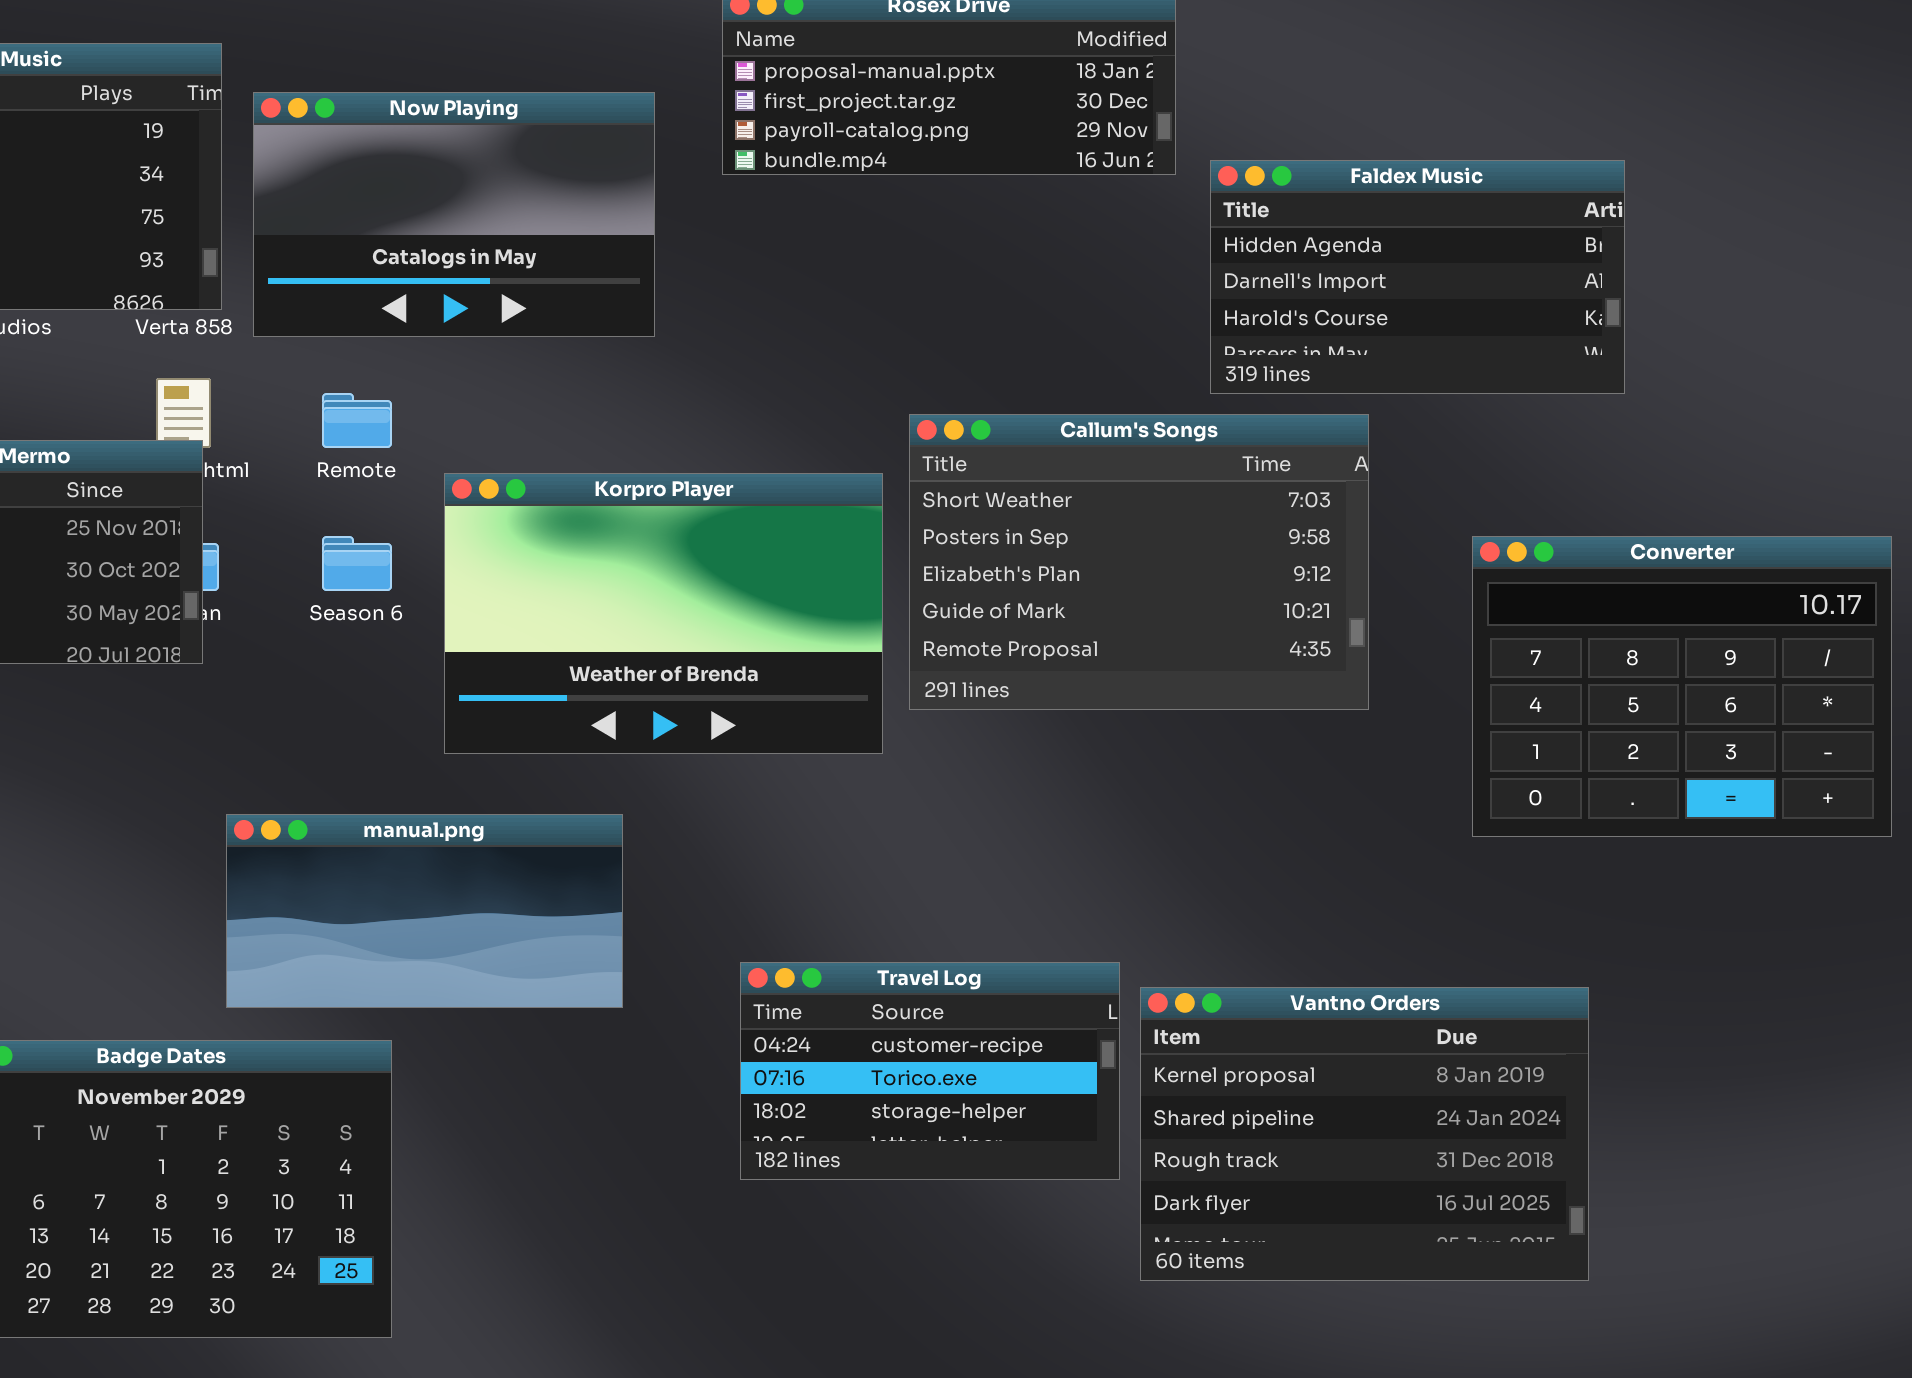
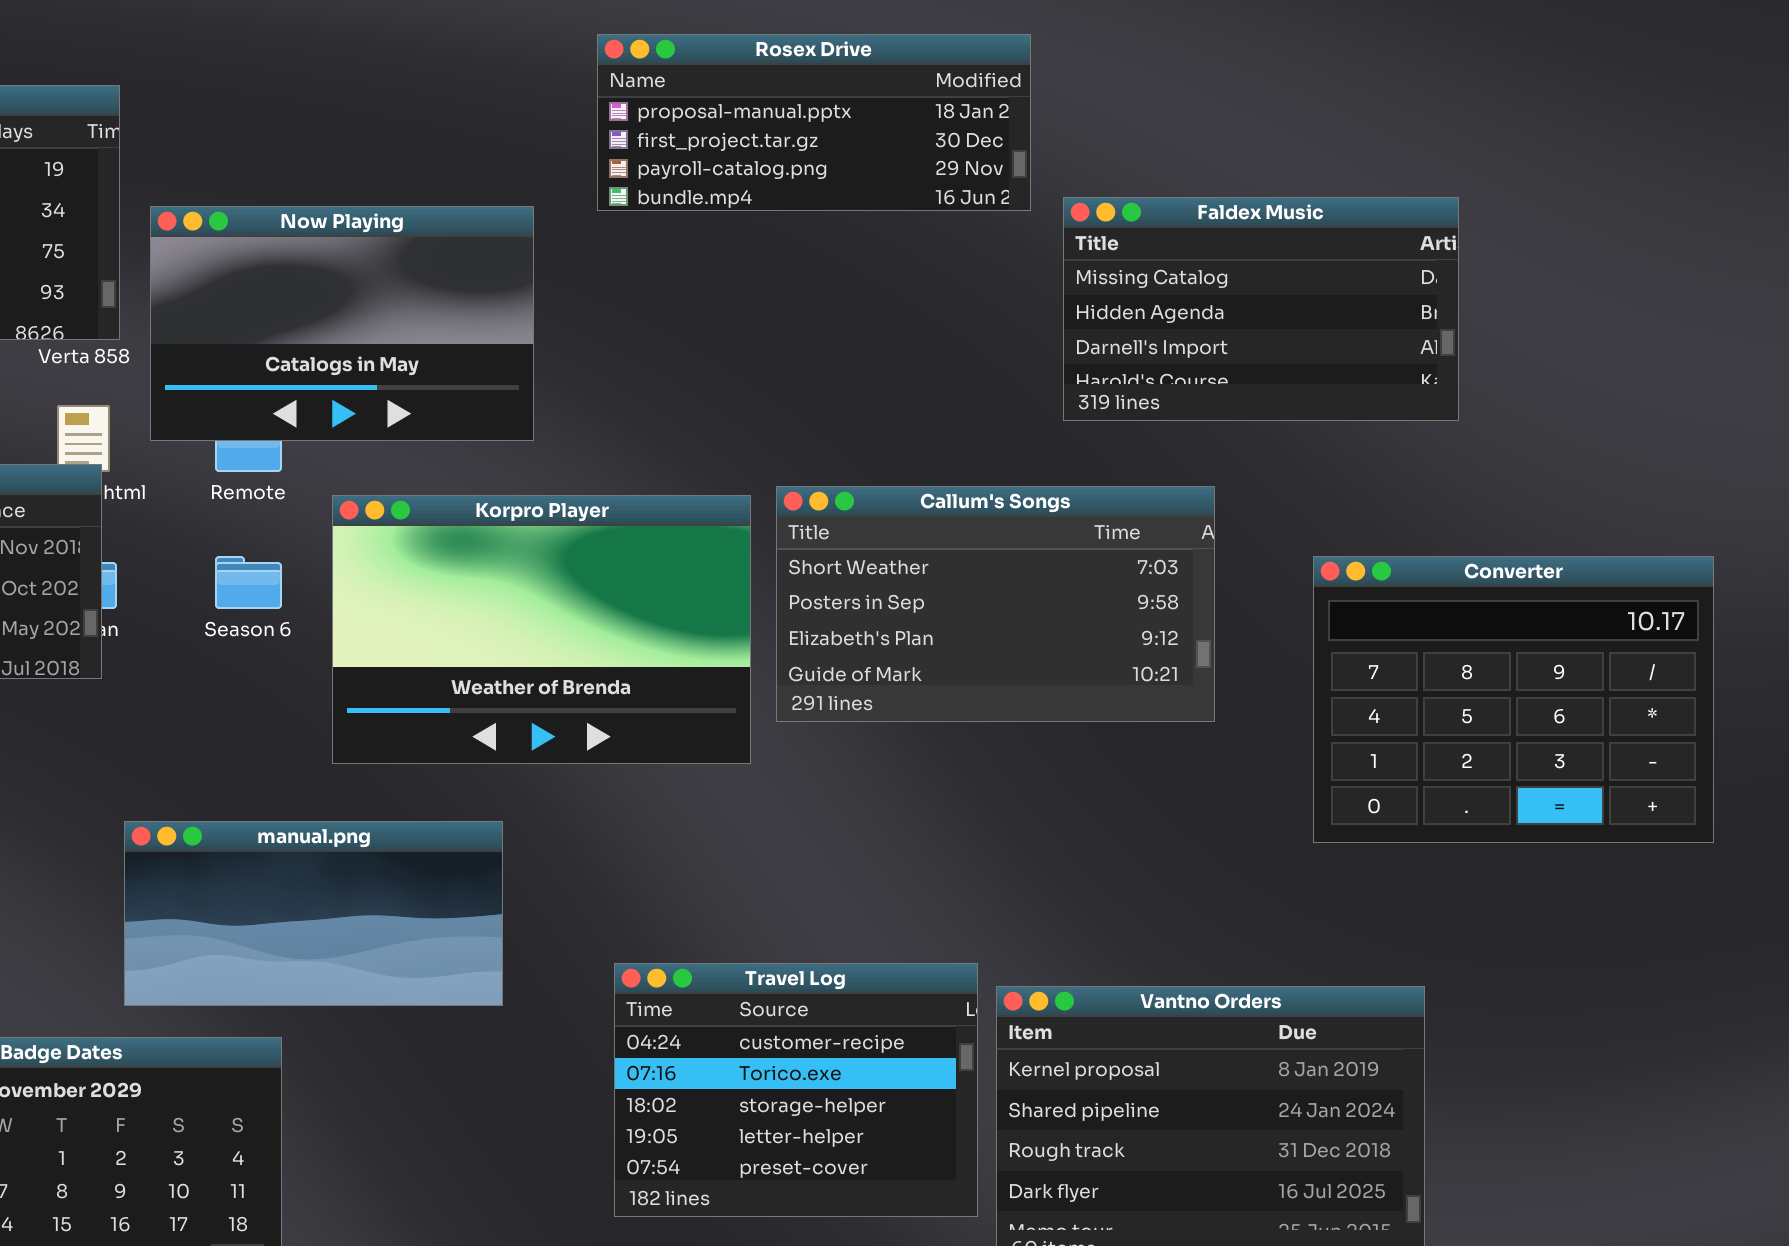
Now Playing: [253,92,655,337] -> [150,206,534,441], moved
Faldex Music: [1210,160,1625,394] -> [1063,197,1459,421], scrolled up 1 row
Callum's Songs: [909,414,1369,710] -> [776,486,1215,722], resized
Travel Log: [740,962,1120,1180] -> [614,963,978,1217], resized

